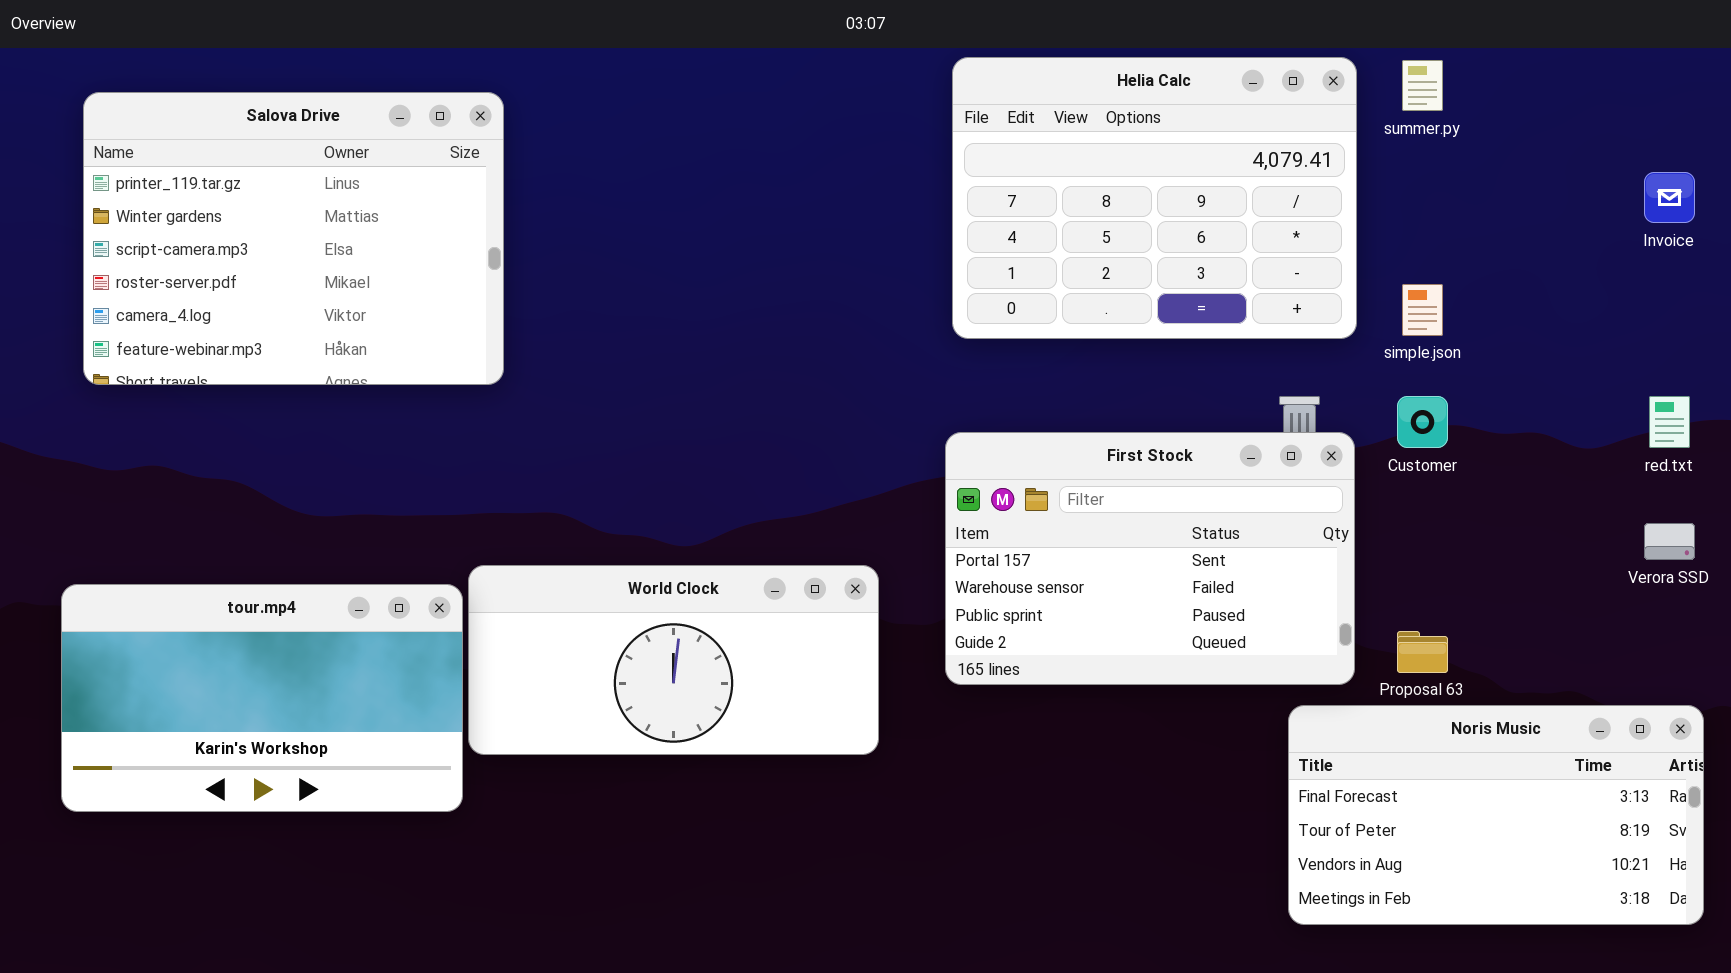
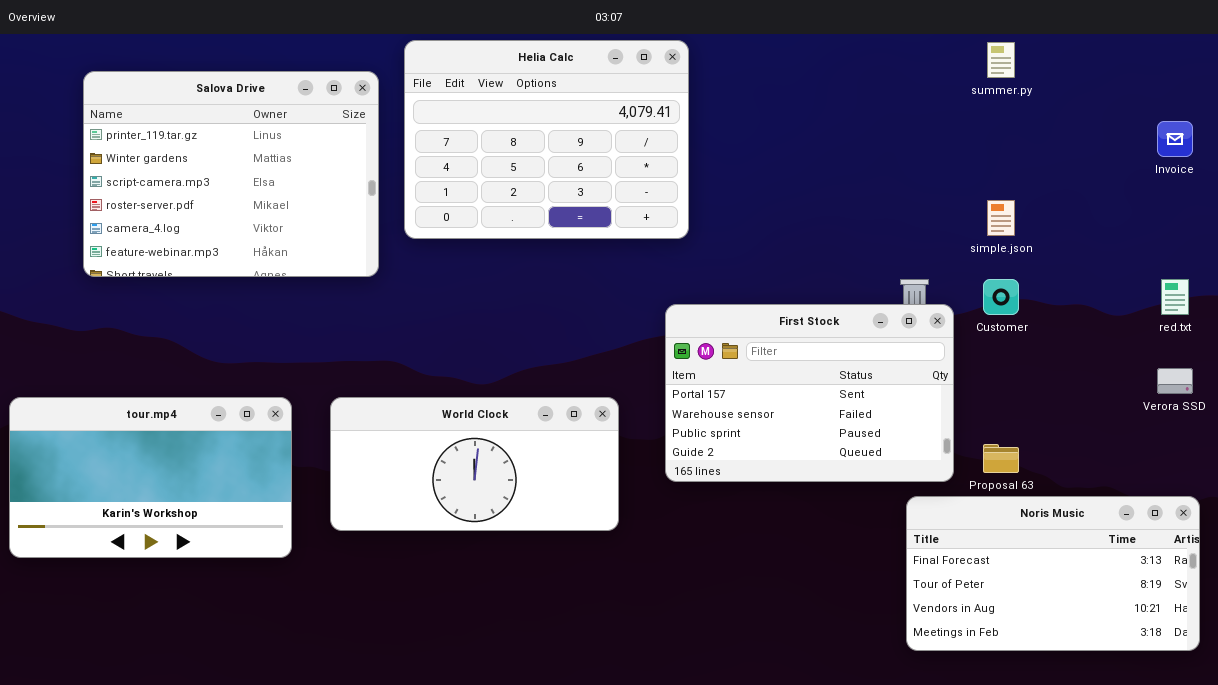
Helia Calc: [952,57,1357,339] -> [404,40,689,239], moved
Salova Drive: [83,92,504,385] -> [83,71,379,277], moved
tour.mp4: [61,584,463,812] -> [9,397,292,558], moved

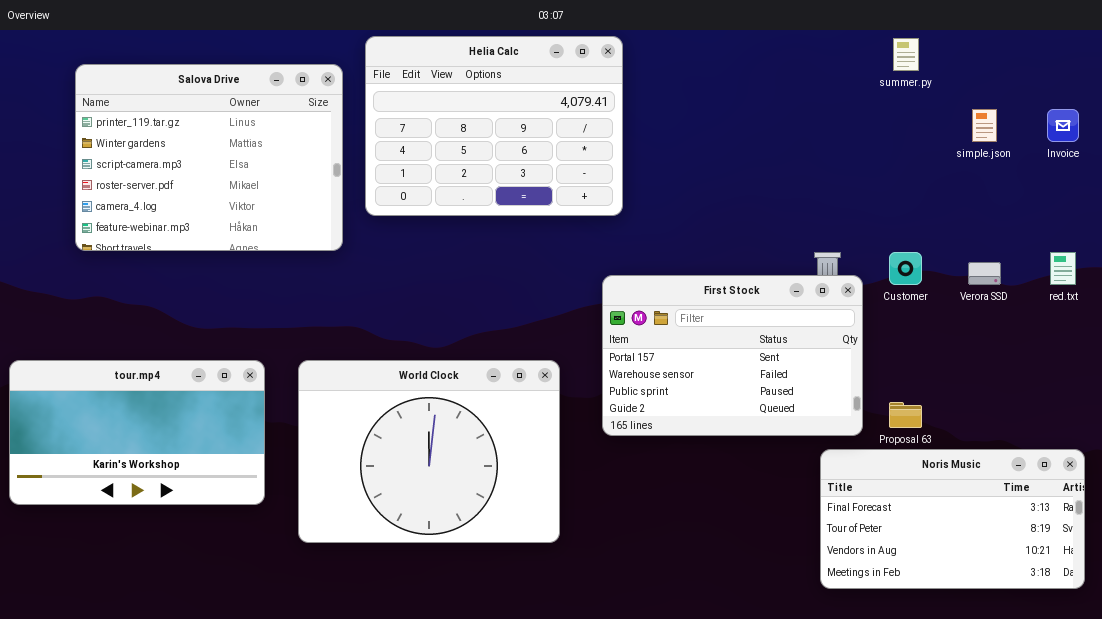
simple.json: [987,200,1015,236] -> [972,109,997,142], moved
Verora SSD: [1157,368,1193,394] -> [968,262,1001,285], moved
World Clock: [330,397,619,531] -> [298,360,560,543], resized

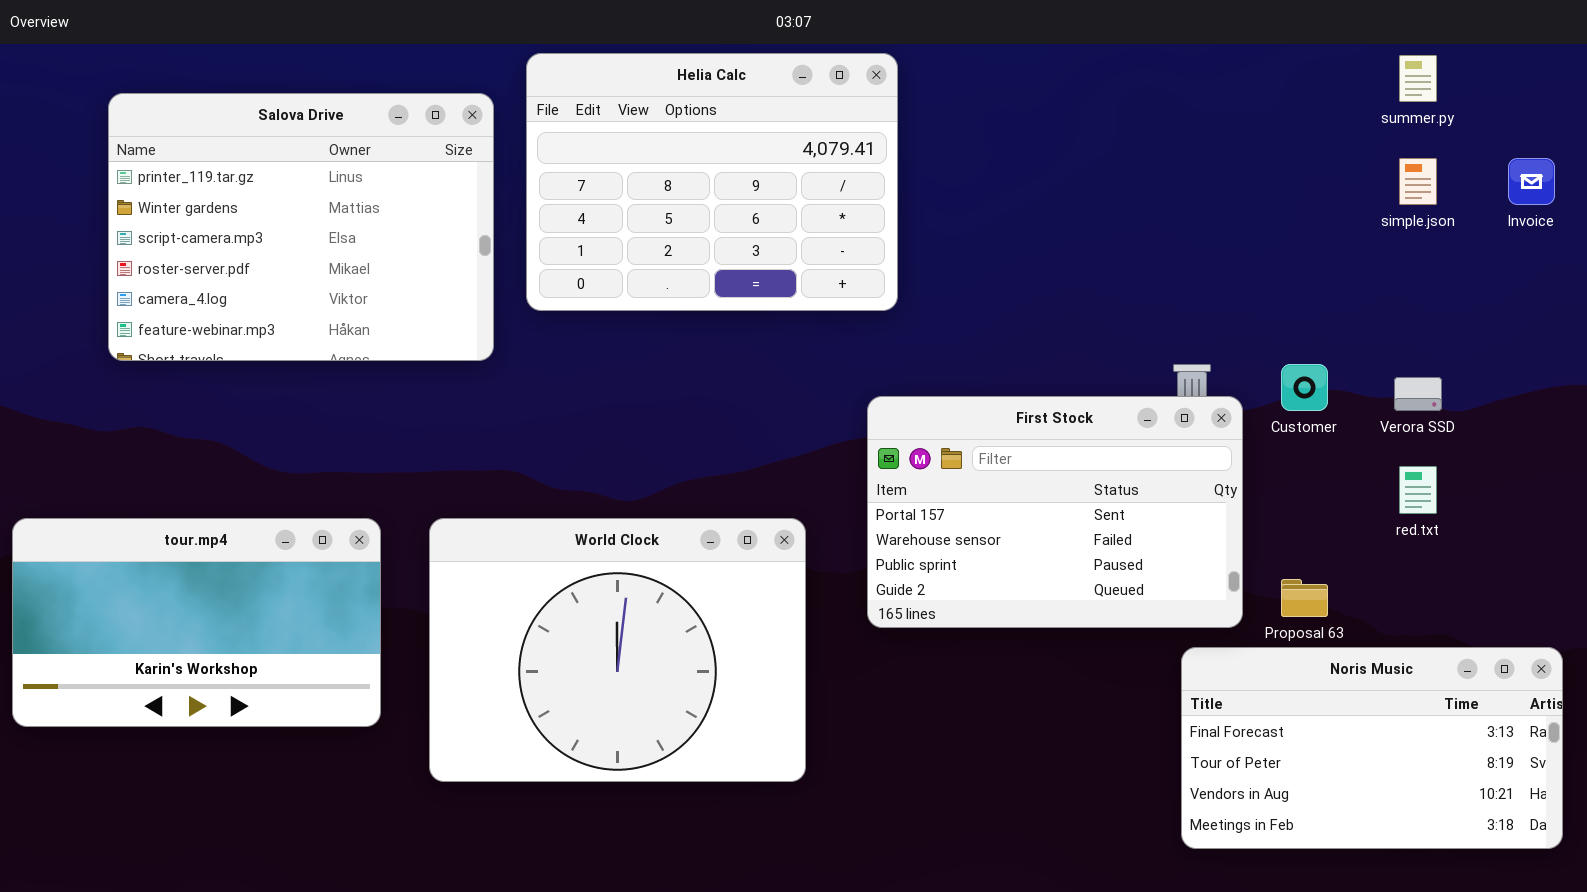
summer.py: [893,38,919,71] -> [1399,55,1437,102], moved
red.txt: [1050,252,1076,285] -> [1399,466,1437,514], moved

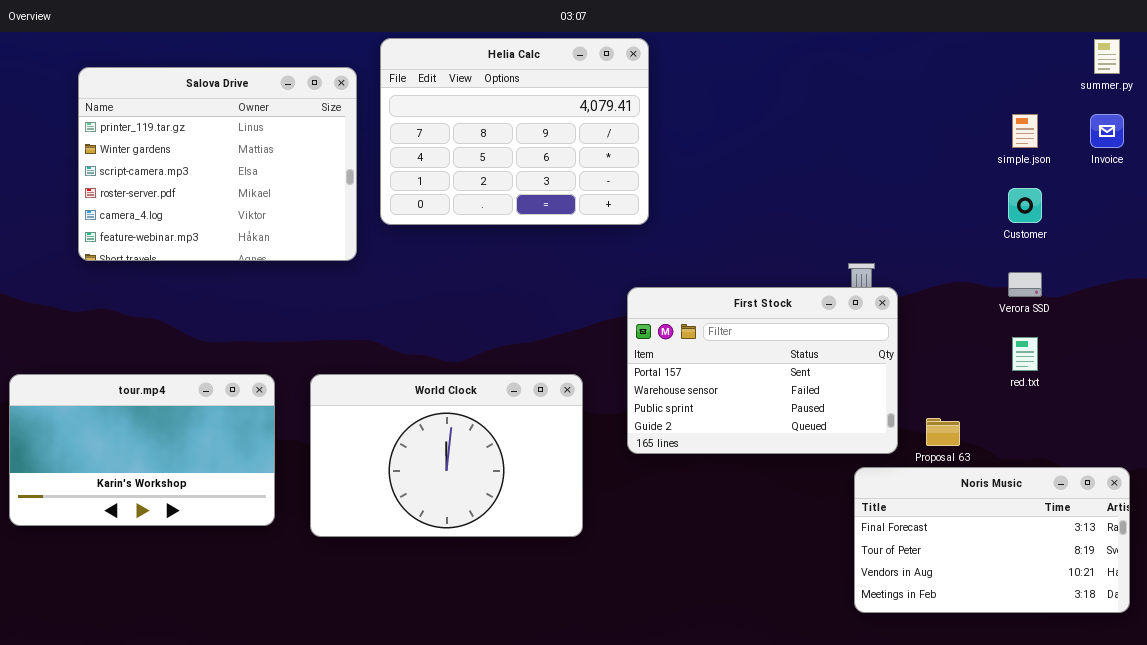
summer.py: [1399,55,1437,102] -> [1094,39,1120,74], moved
Customer: [1281,364,1328,411] -> [1008,188,1042,223], moved
World Clock: [429,518,806,782] -> [310,374,583,537], resized

